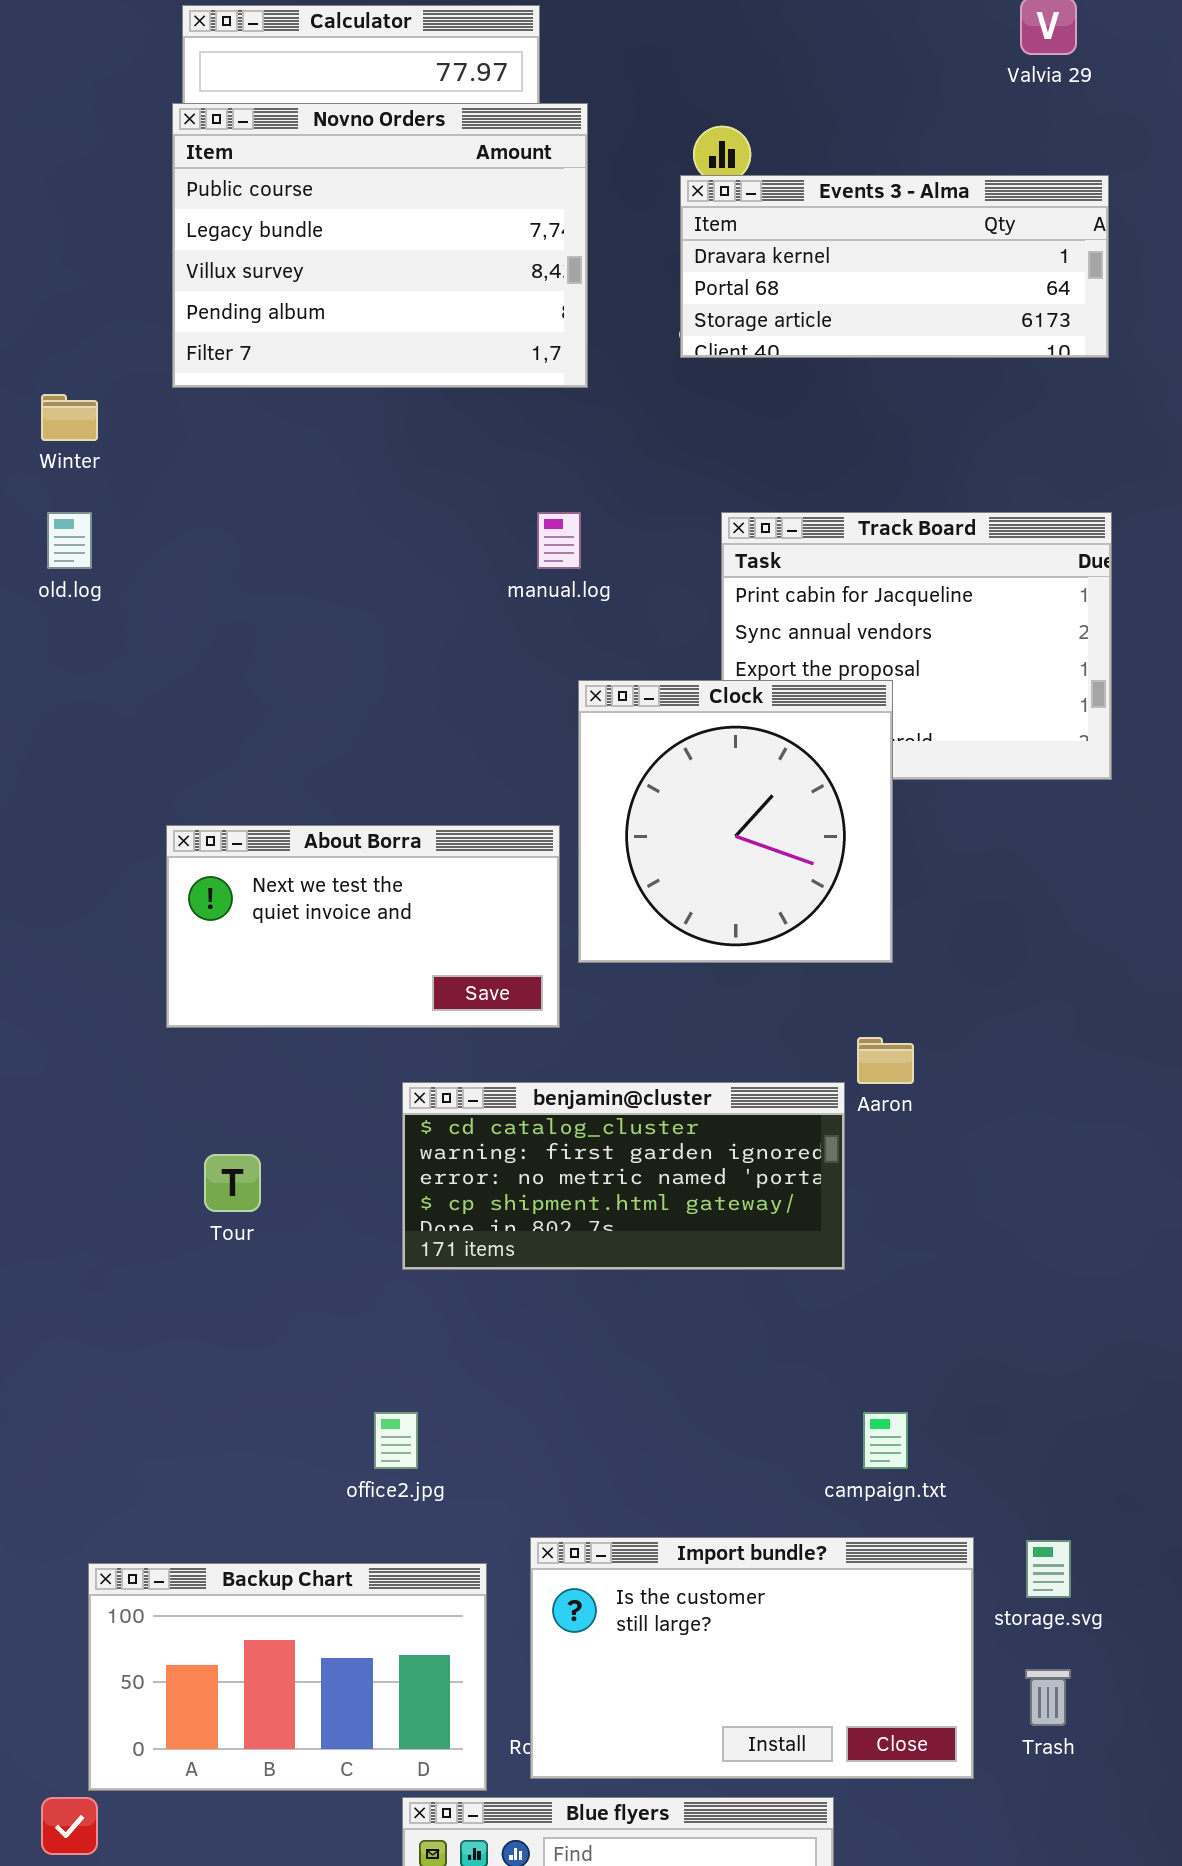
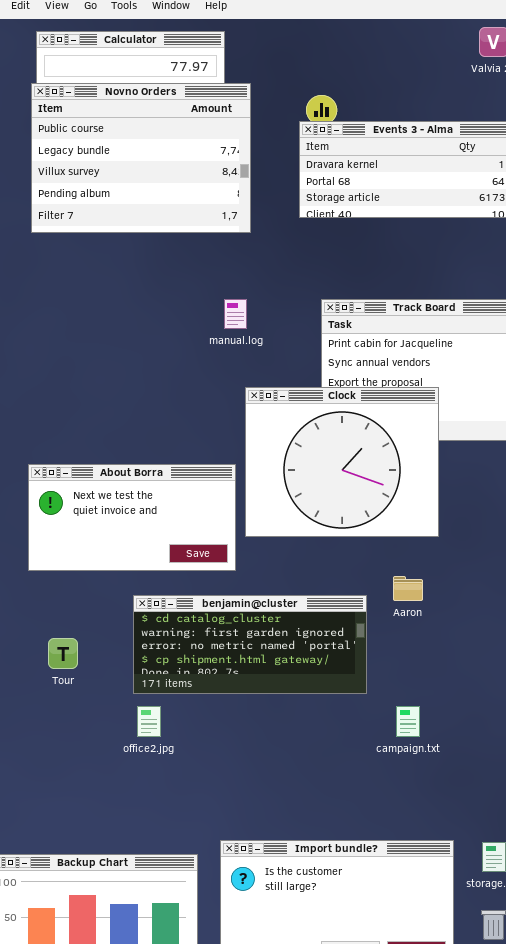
Clock: [578,680,893,963] -> [245,387,439,537], resized
benjamin@cluster: [402,1082,845,1270] -> [133,595,367,694], moved
office2.jpg: [374,1412,418,1469] -> [137,706,161,737], moved
campaign.txt: [863,1412,908,1469] -> [396,706,420,737], moved

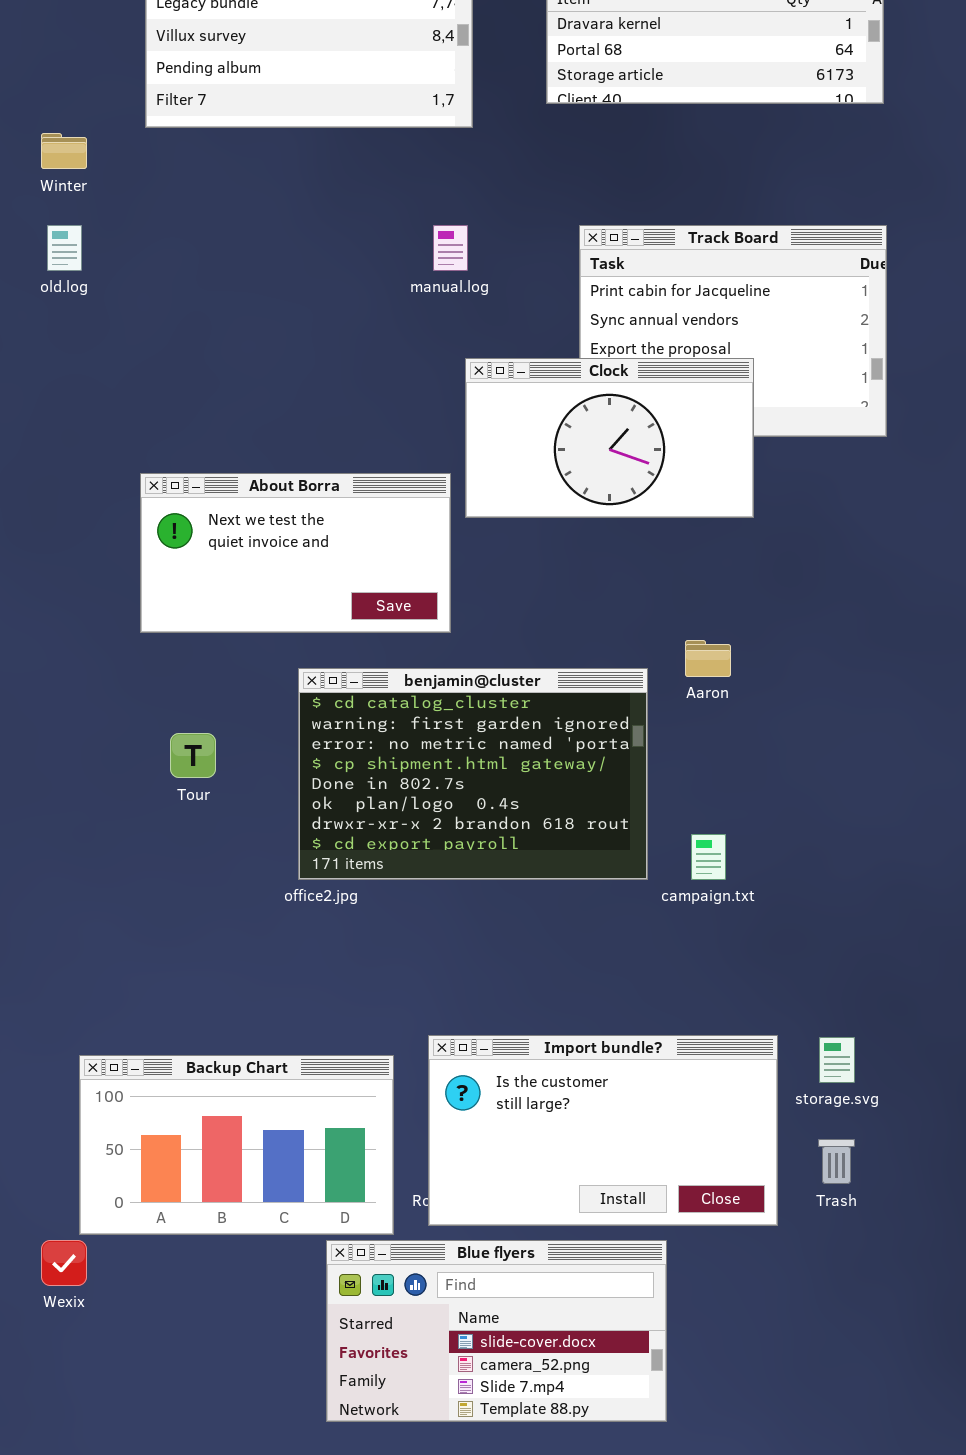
Clock: [245,387,439,537] -> [465,358,754,518], resized
benjamin@cluster: [133,595,367,694] -> [298,668,648,880], resized

